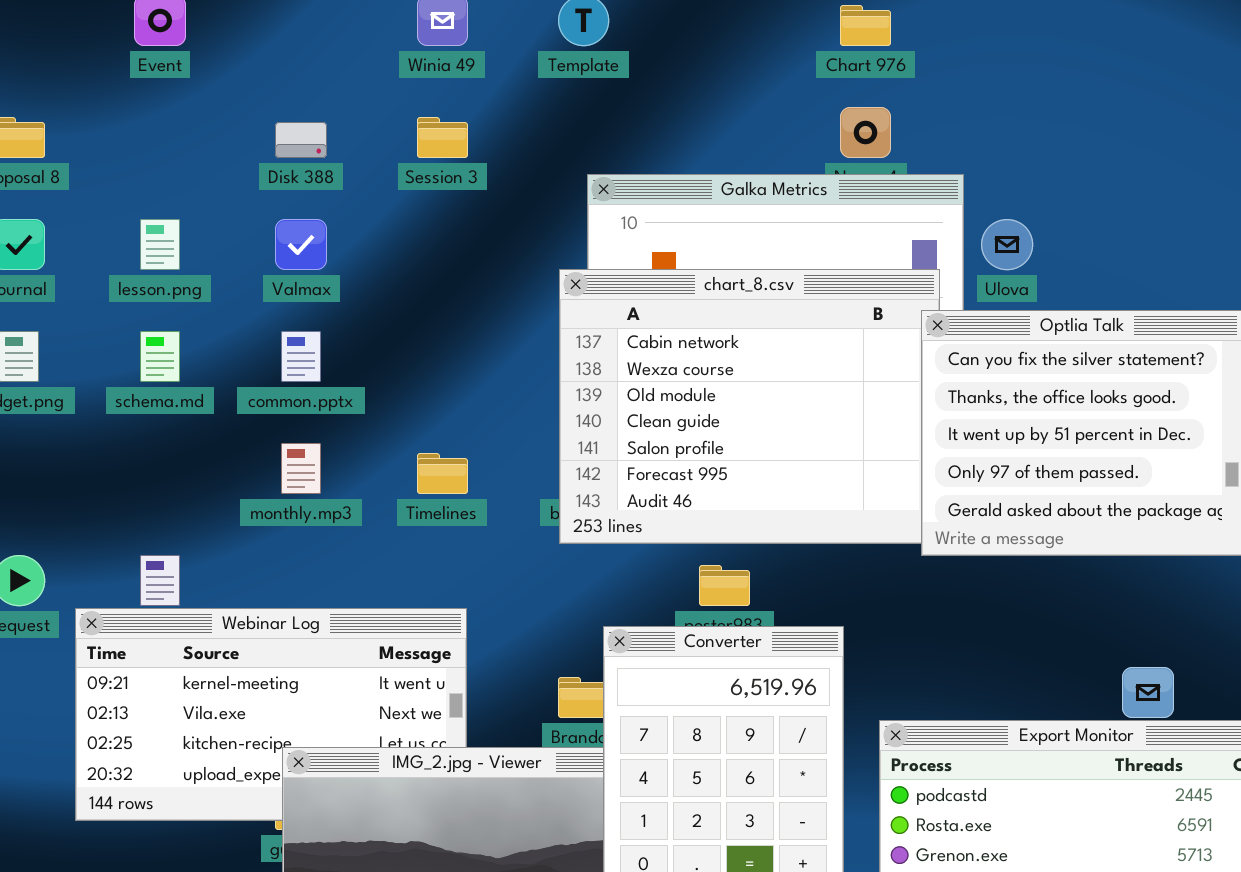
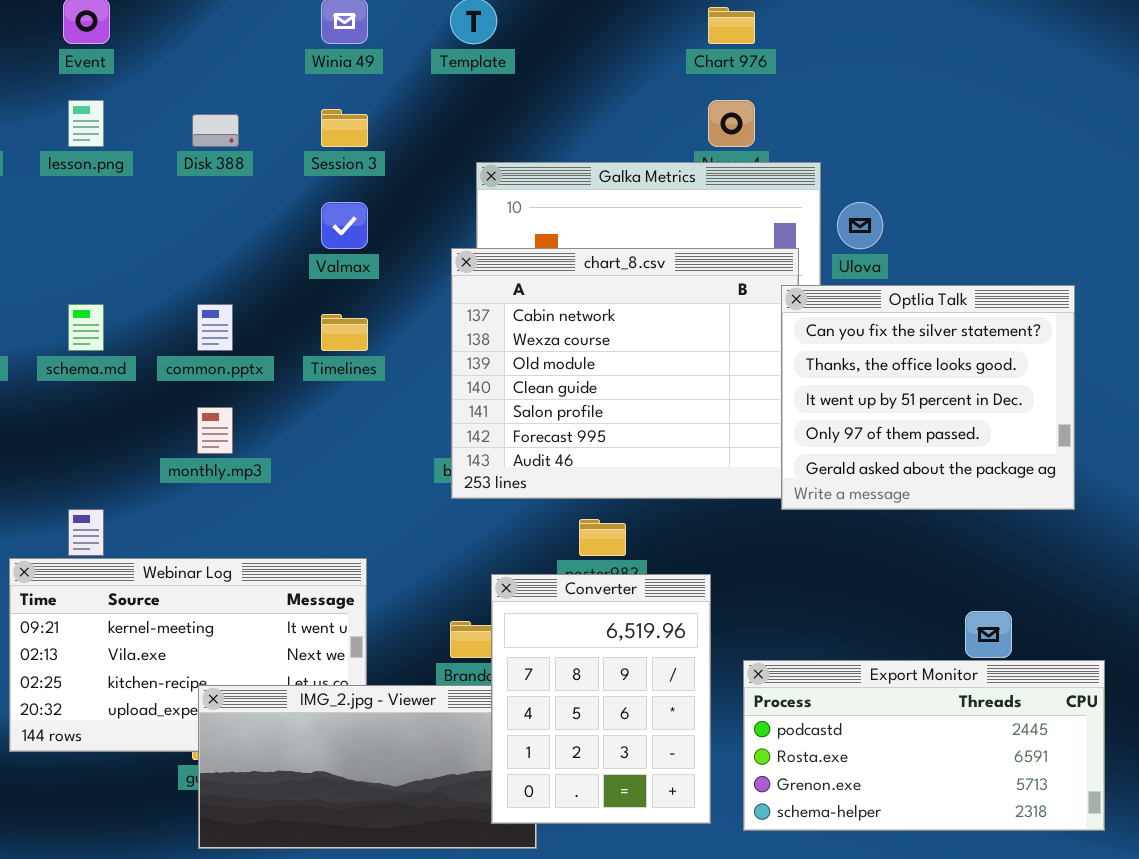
lesson.png: [140,219,180,270] -> [68,100,104,147], moved
Valmax: [275,219,327,270] -> [321,202,368,249], moved
Timelines: [417,453,468,494] -> [321,314,368,351], moved

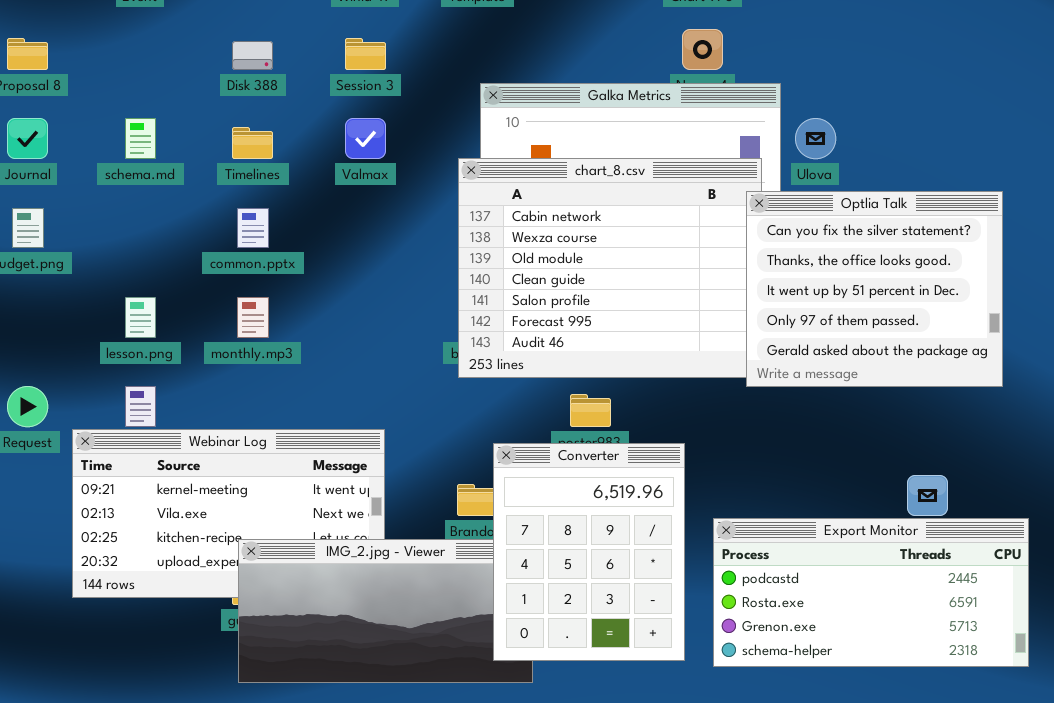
lesson.png: [68,100,104,147] -> [125,297,156,338], moved
schema.md: [68,304,104,351] -> [125,118,156,159], moved
Timelines: [321,314,368,351] -> [232,127,273,159], moved

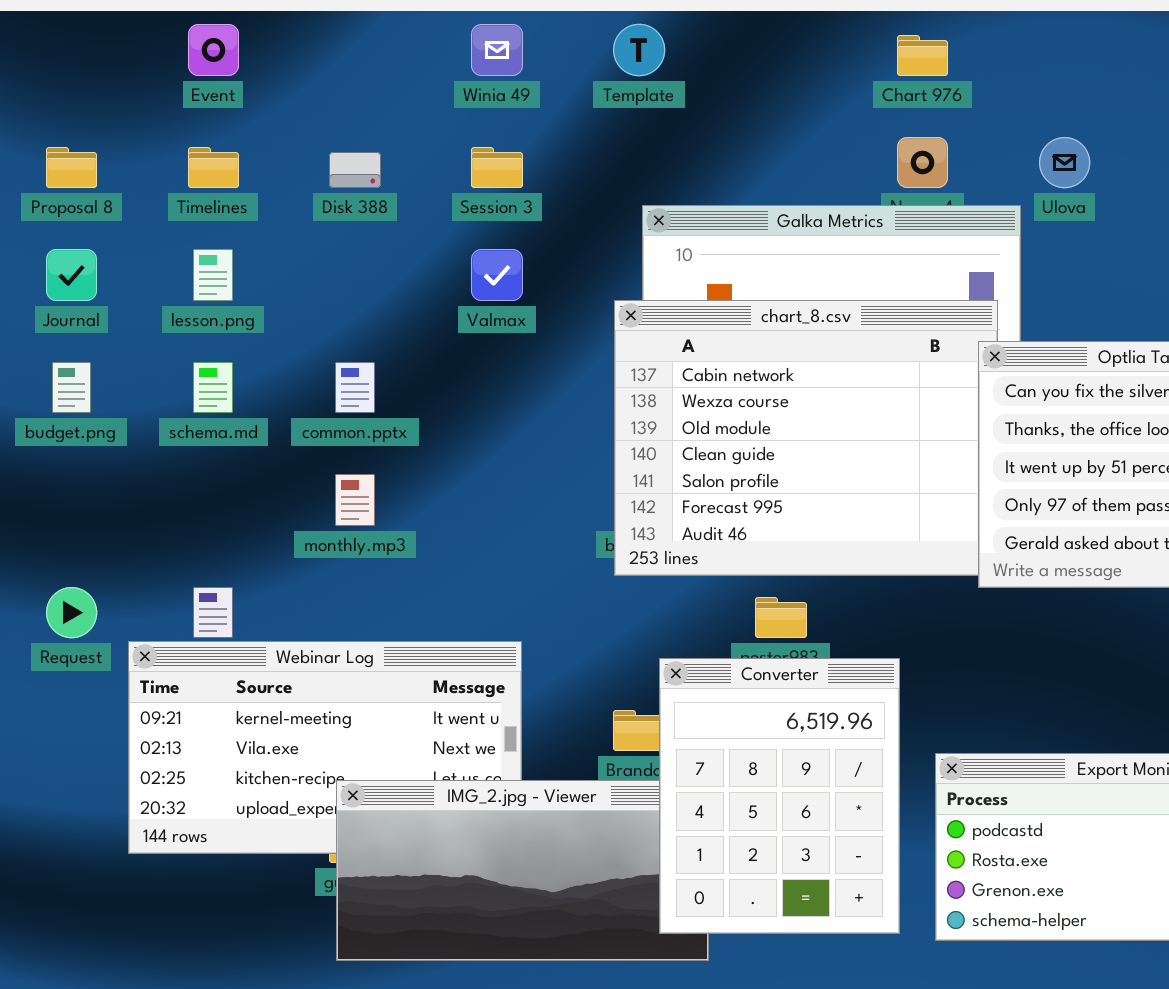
schema.md: [125,118,156,159] -> [193,362,233,413], moved
Ulova: [795,118,836,159] -> [1039,137,1090,188], moved
Timelines: [232,127,273,159] -> [188,147,239,188], moved
lesson.png: [125,297,156,338] -> [193,249,233,301], moved

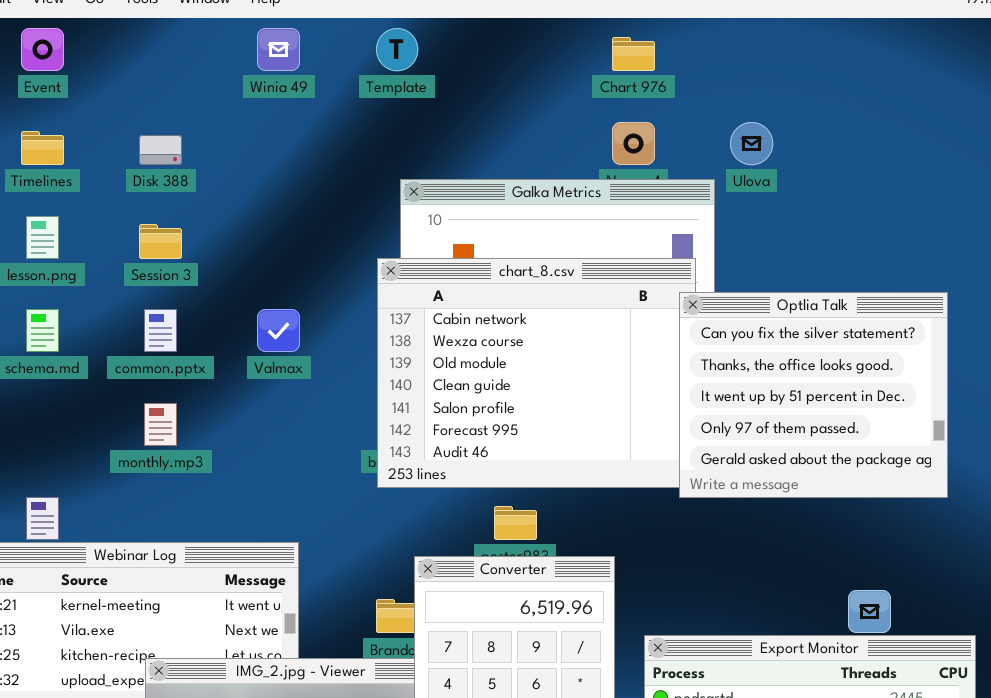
Session 3: [471,147,523,188] -> [139,224,182,259], moved
Valmax: [471,249,523,301] -> [257,309,300,352], moved

